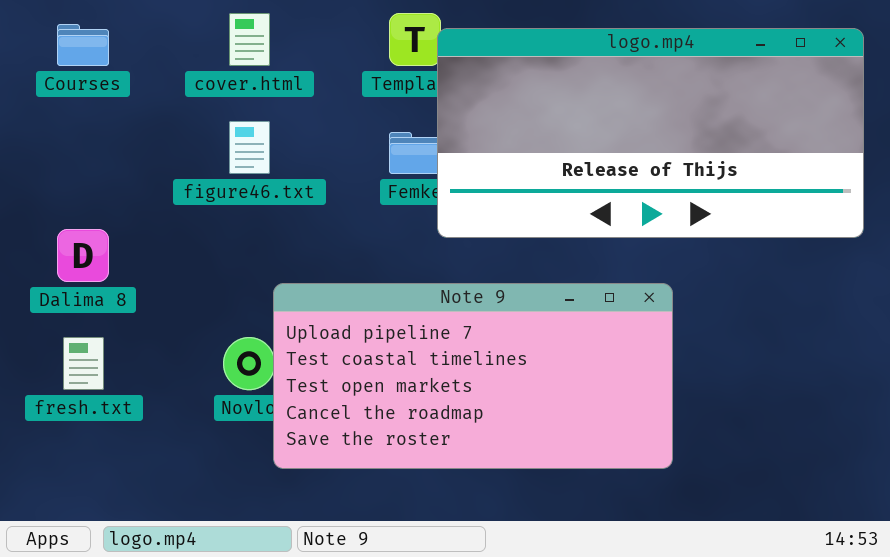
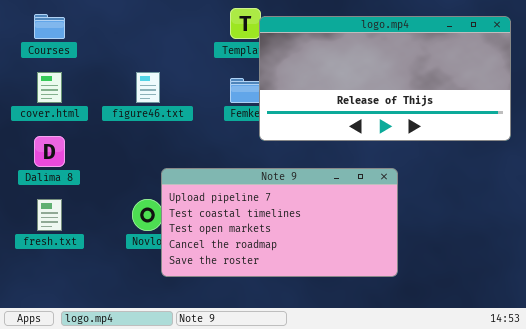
cover.html: [229,13,270,66] -> [37,72,62,103], moved

